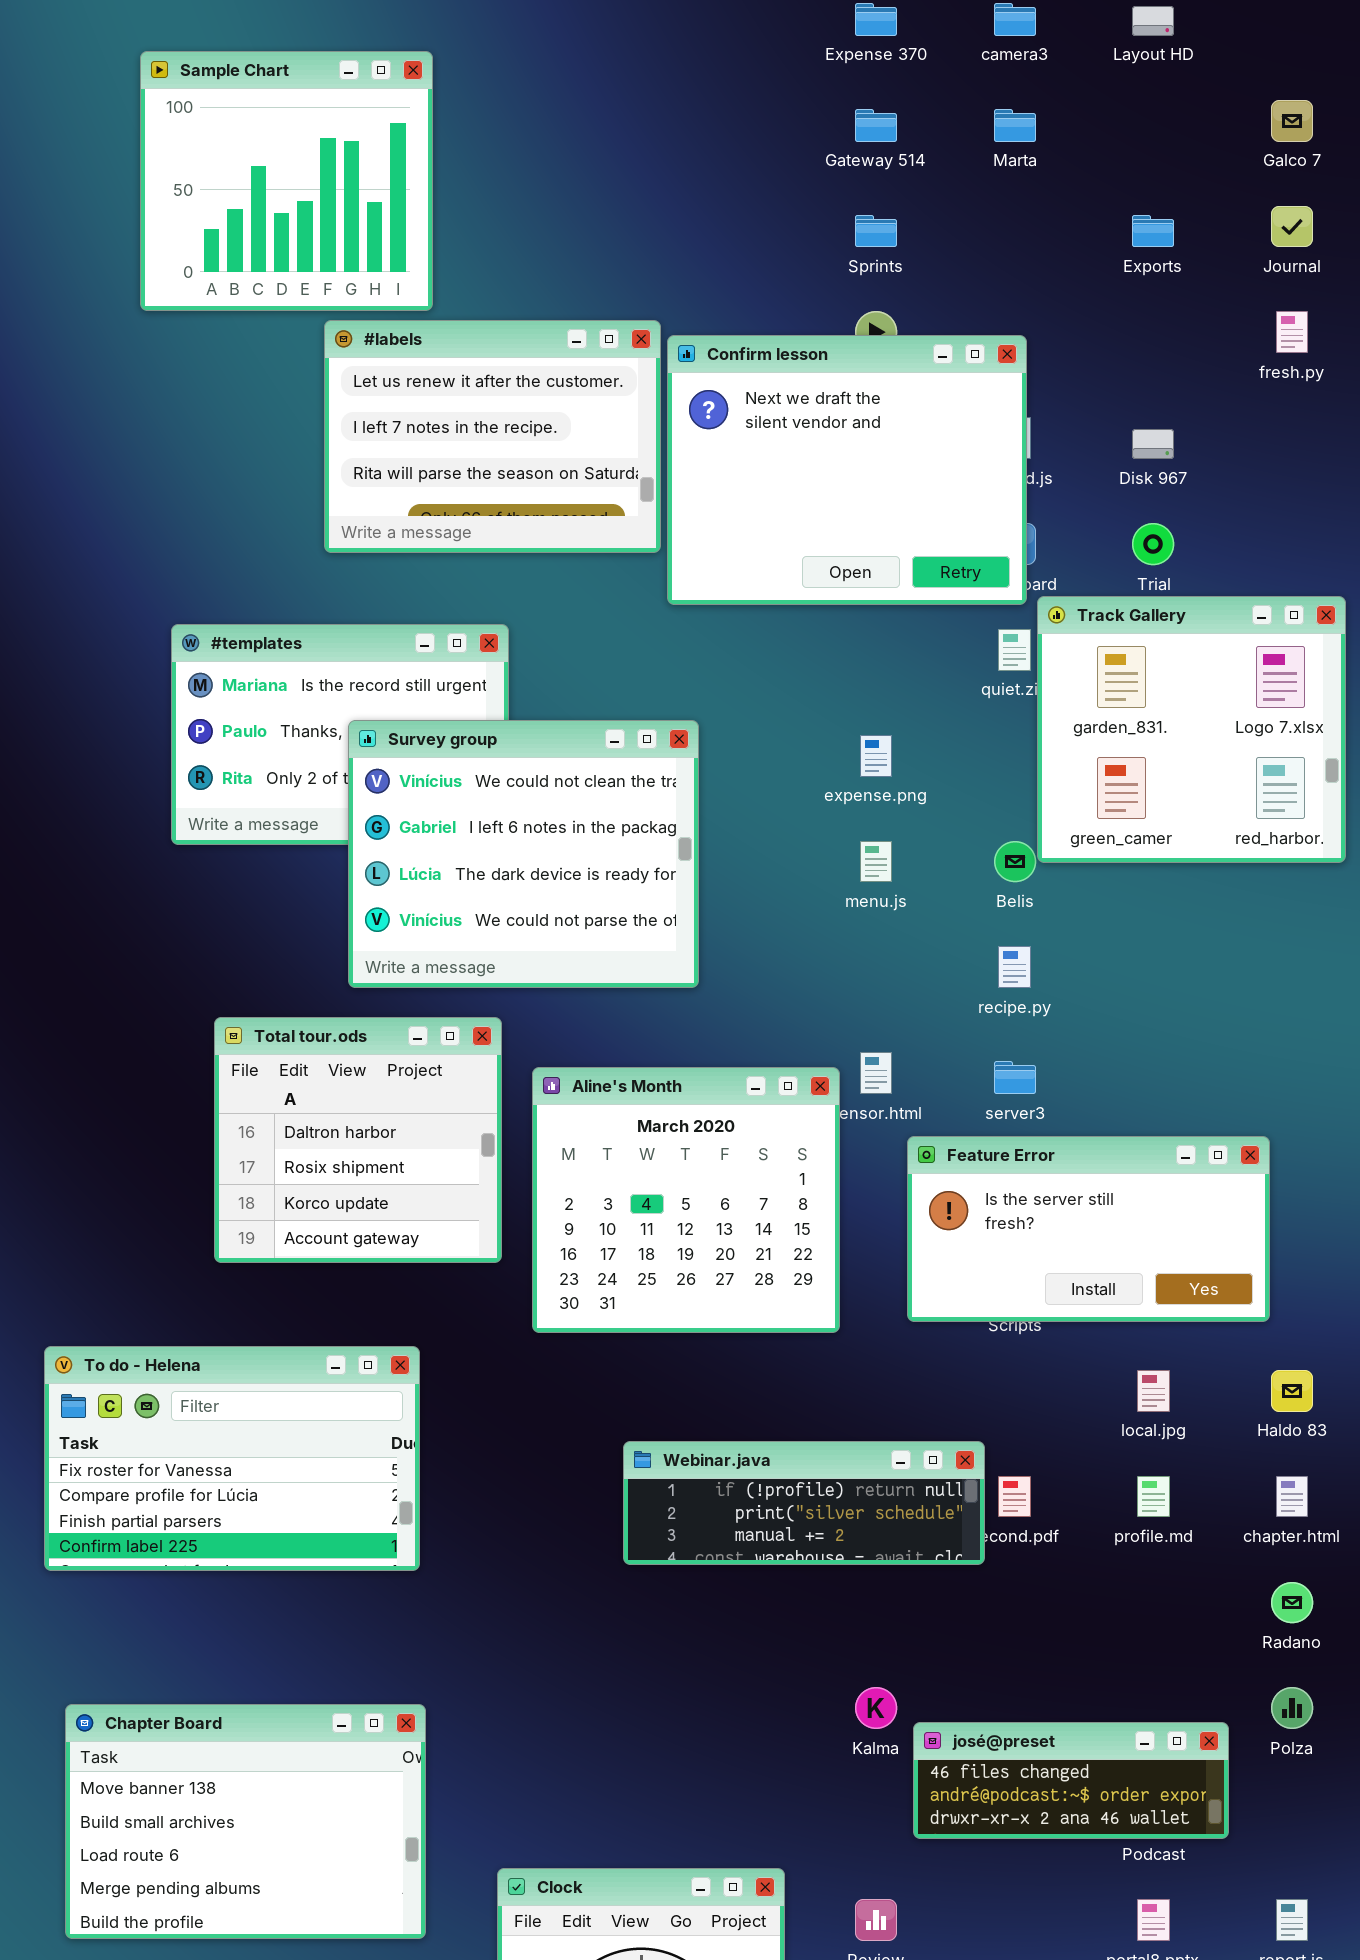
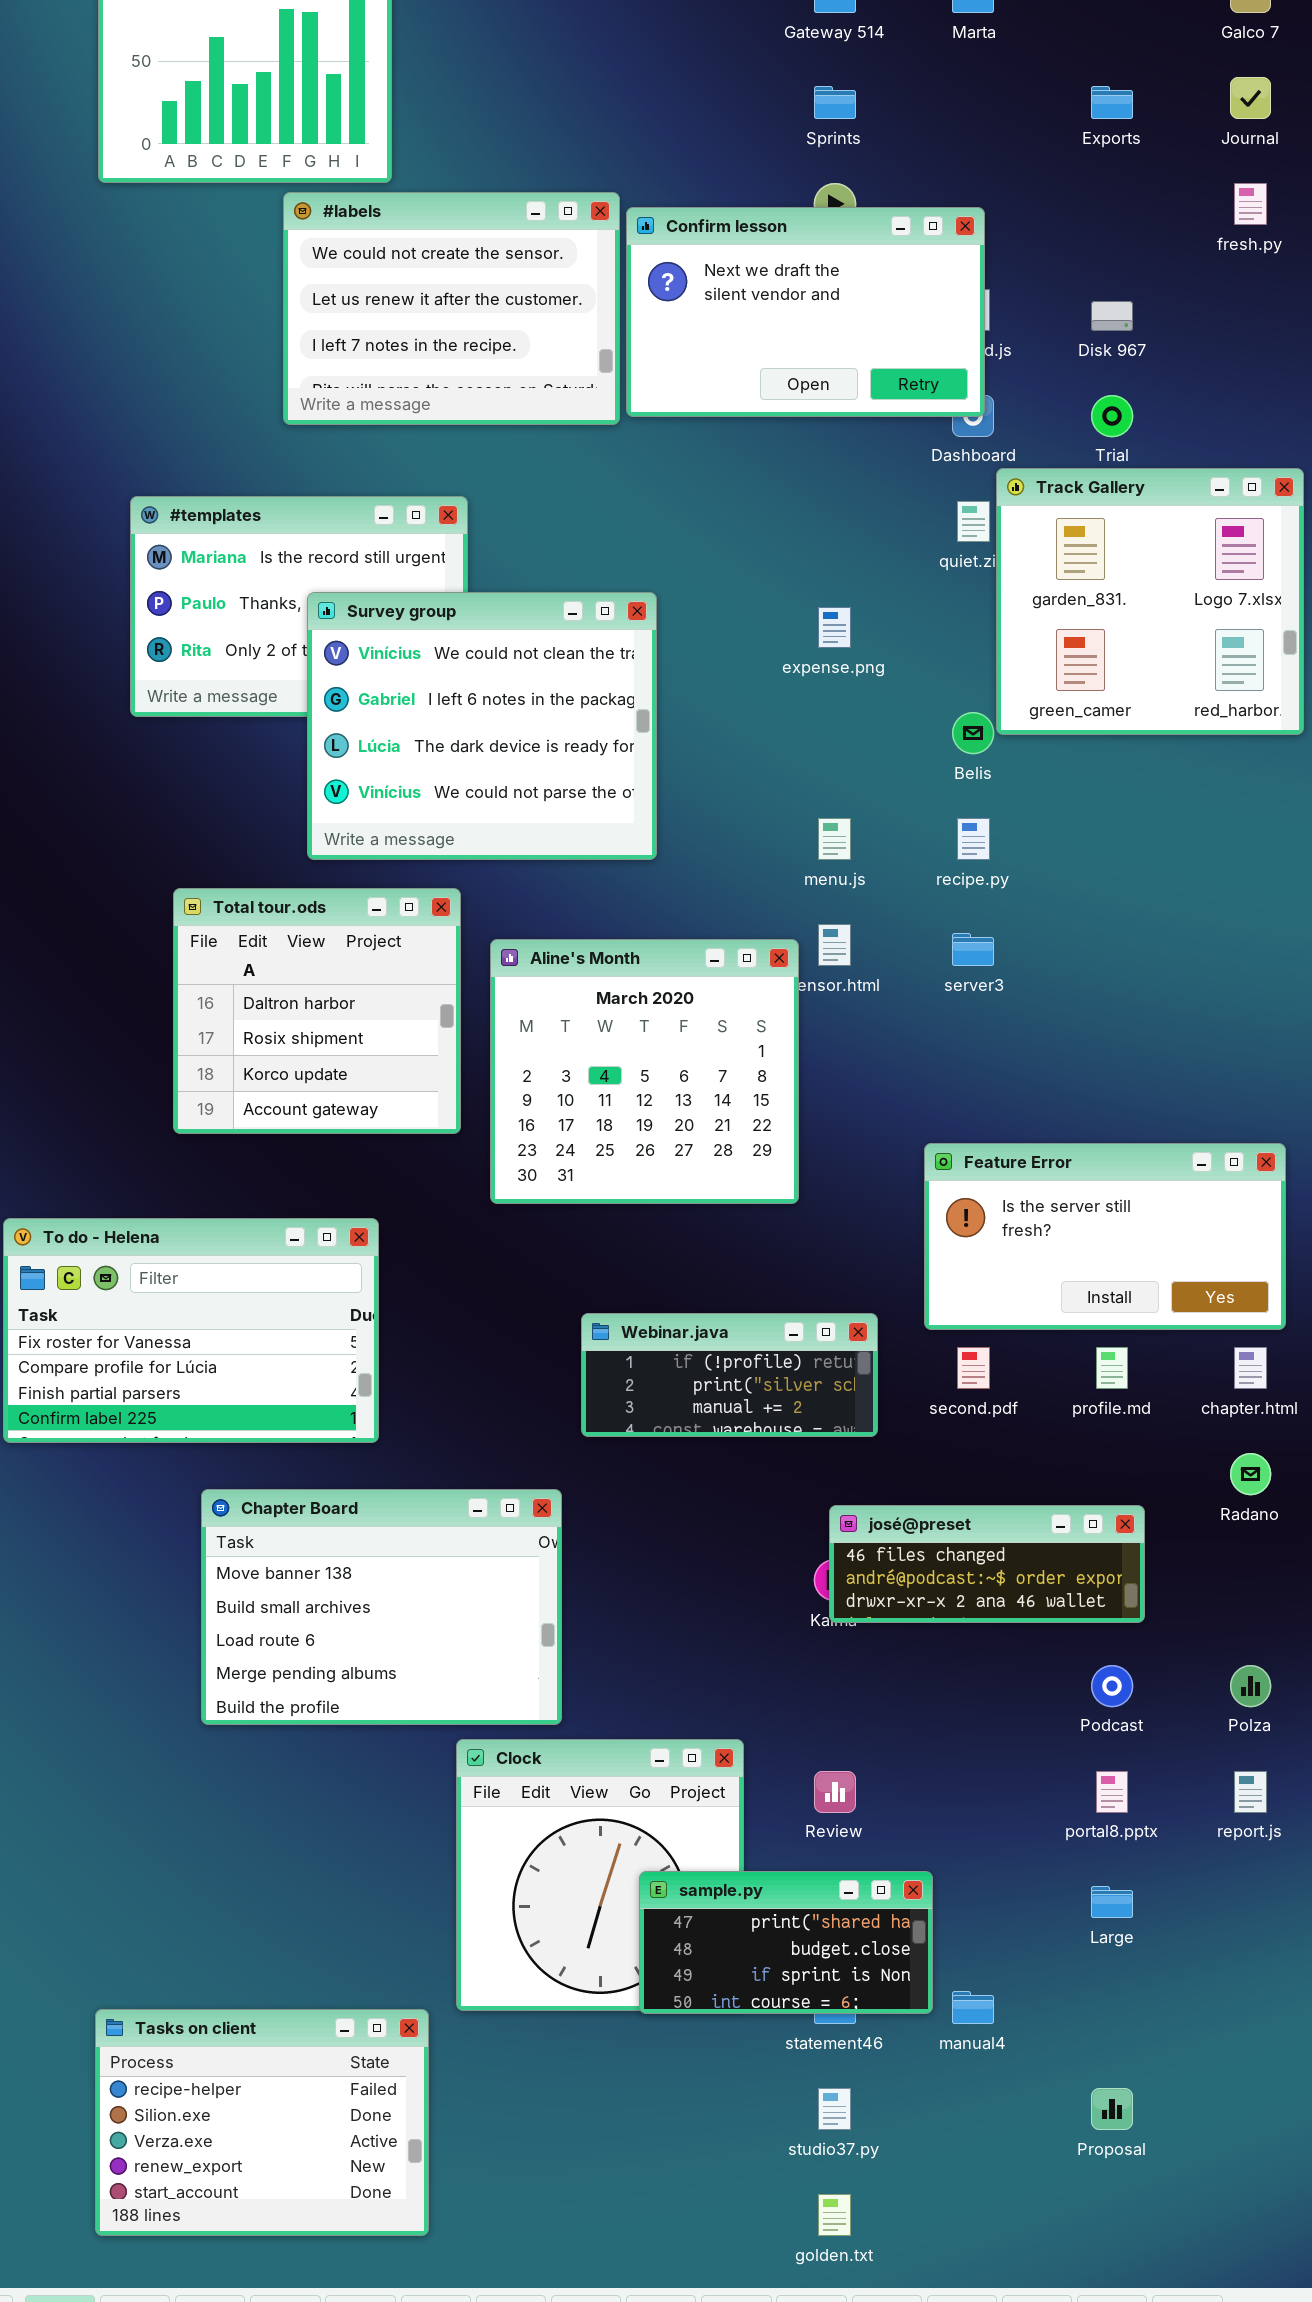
#labels: [324,320,661,553] -> [283,192,620,425], scrolled up 1 row
Confirm lesson: [667,335,1027,605] -> [626,207,985,417], resized
menu.js: [860,841,892,882] -> [818,818,851,860], moved
Feature Error: [907,1136,1270,1322] -> [924,1143,1286,1330], moved
Webinar.java: [623,1441,985,1565] -> [581,1313,878,1437], resized
Polza: [1271,1687,1313,1729] -> [1230,1665,1271,1707], moved
Chapter Board: [65,1704,426,1939] -> [201,1489,562,1725], moved
josé@preset: [913,1722,1229,1839] -> [829,1505,1145,1623], moved

